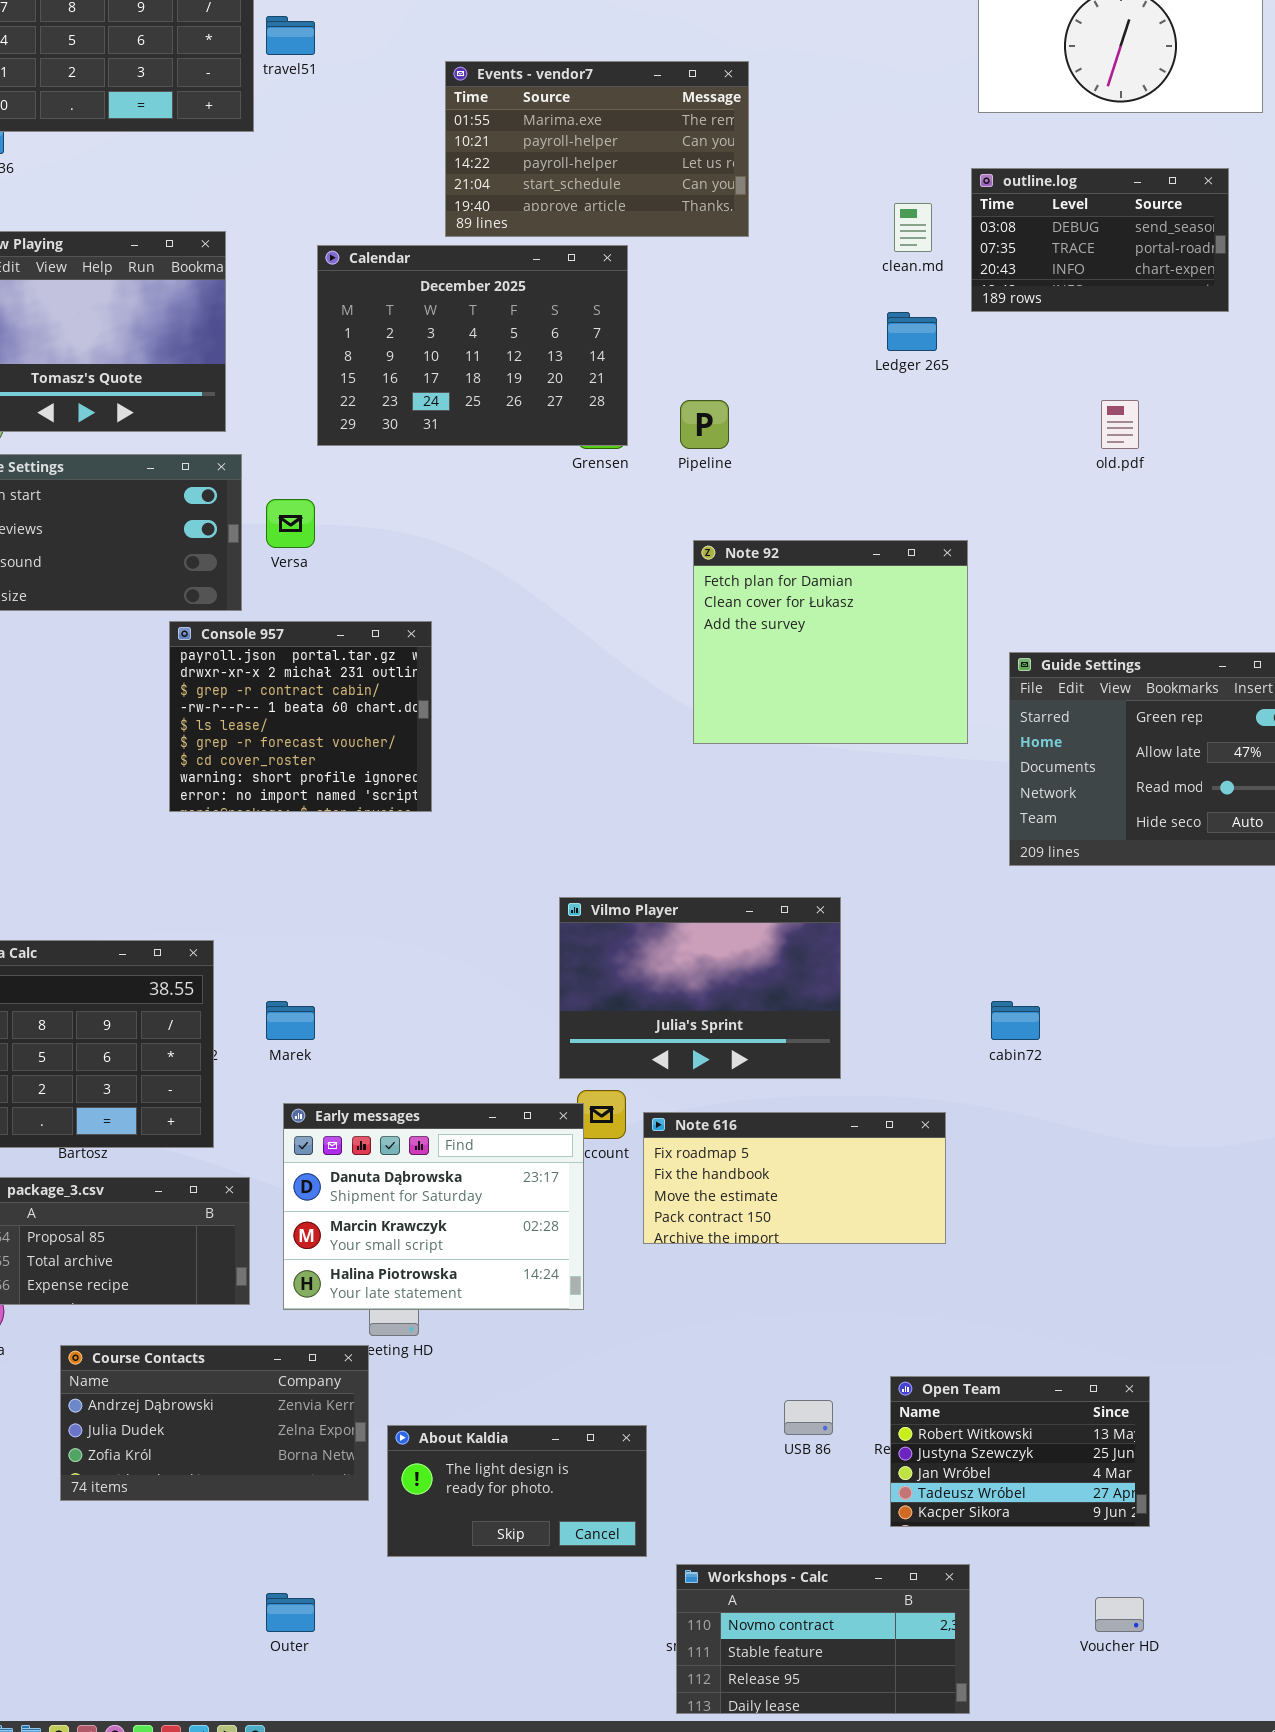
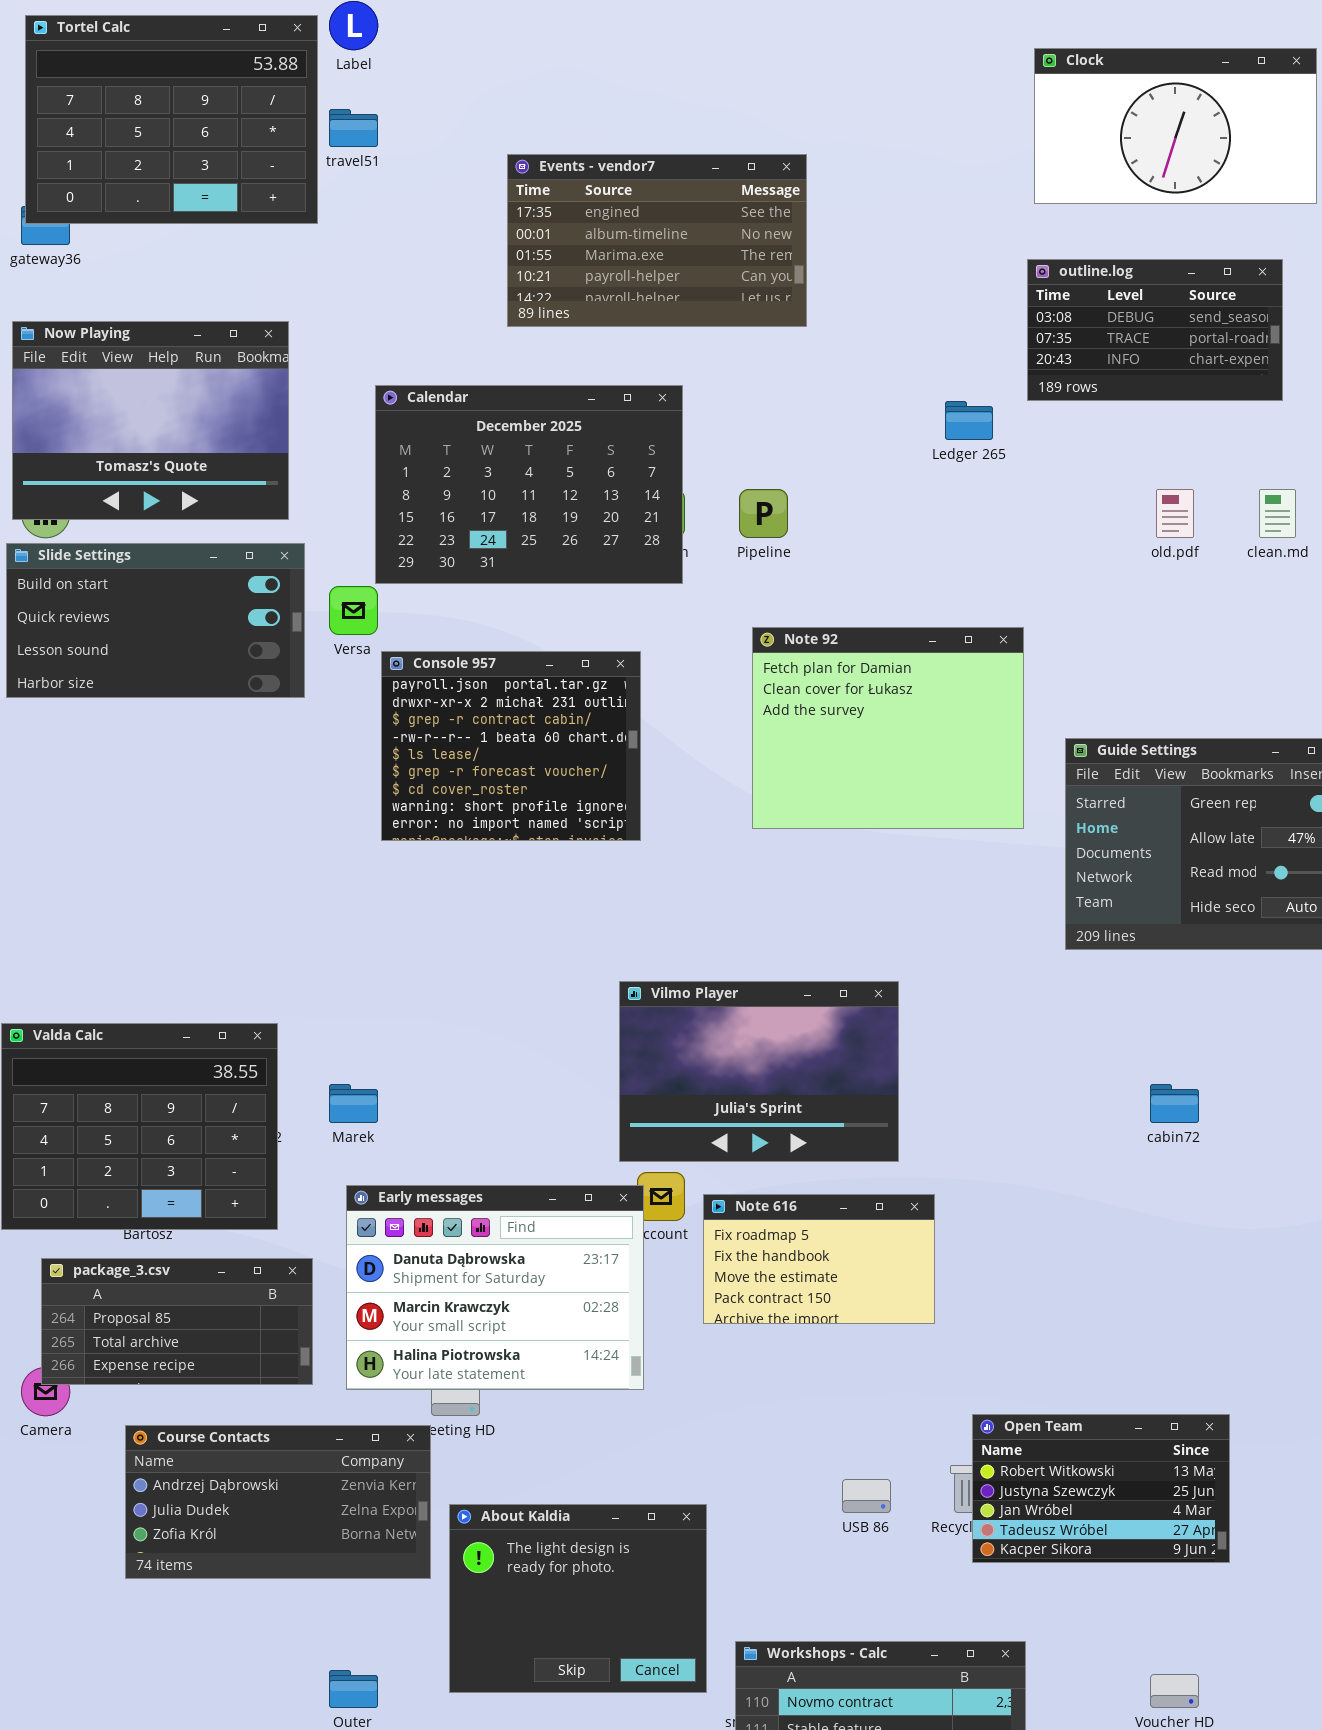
Events - vendor7: [445,61,749,237] -> [507,154,807,327], scrolled up 2 rows
clean.md: [894,203,932,252] -> [1259,489,1296,538], moved
Calendar: [317,245,628,446] -> [375,385,683,584], moved
Console 957: [169,621,432,812] -> [381,651,641,841], moved
cabin72: [991,1001,1040,1040] -> [1150,1084,1199,1123], moved
Note 616: [643,1112,946,1244] -> [703,1194,935,1324], resized
Open Team: [890,1376,1150,1527] -> [972,1414,1230,1563], moved
About Kaldia: [387,1425,647,1557] -> [449,1504,707,1693], resized

